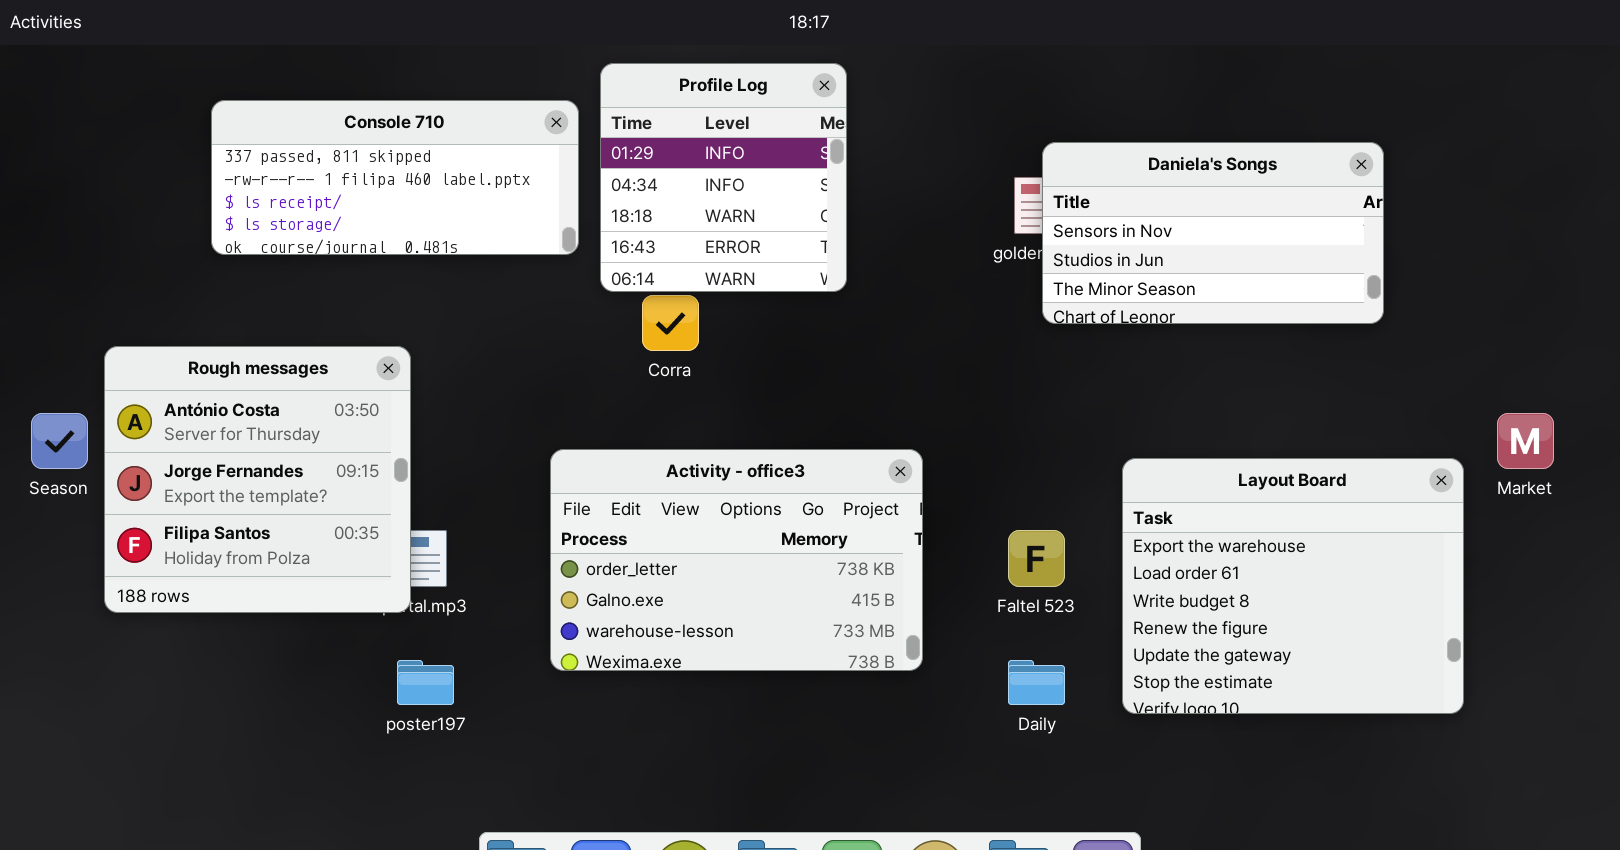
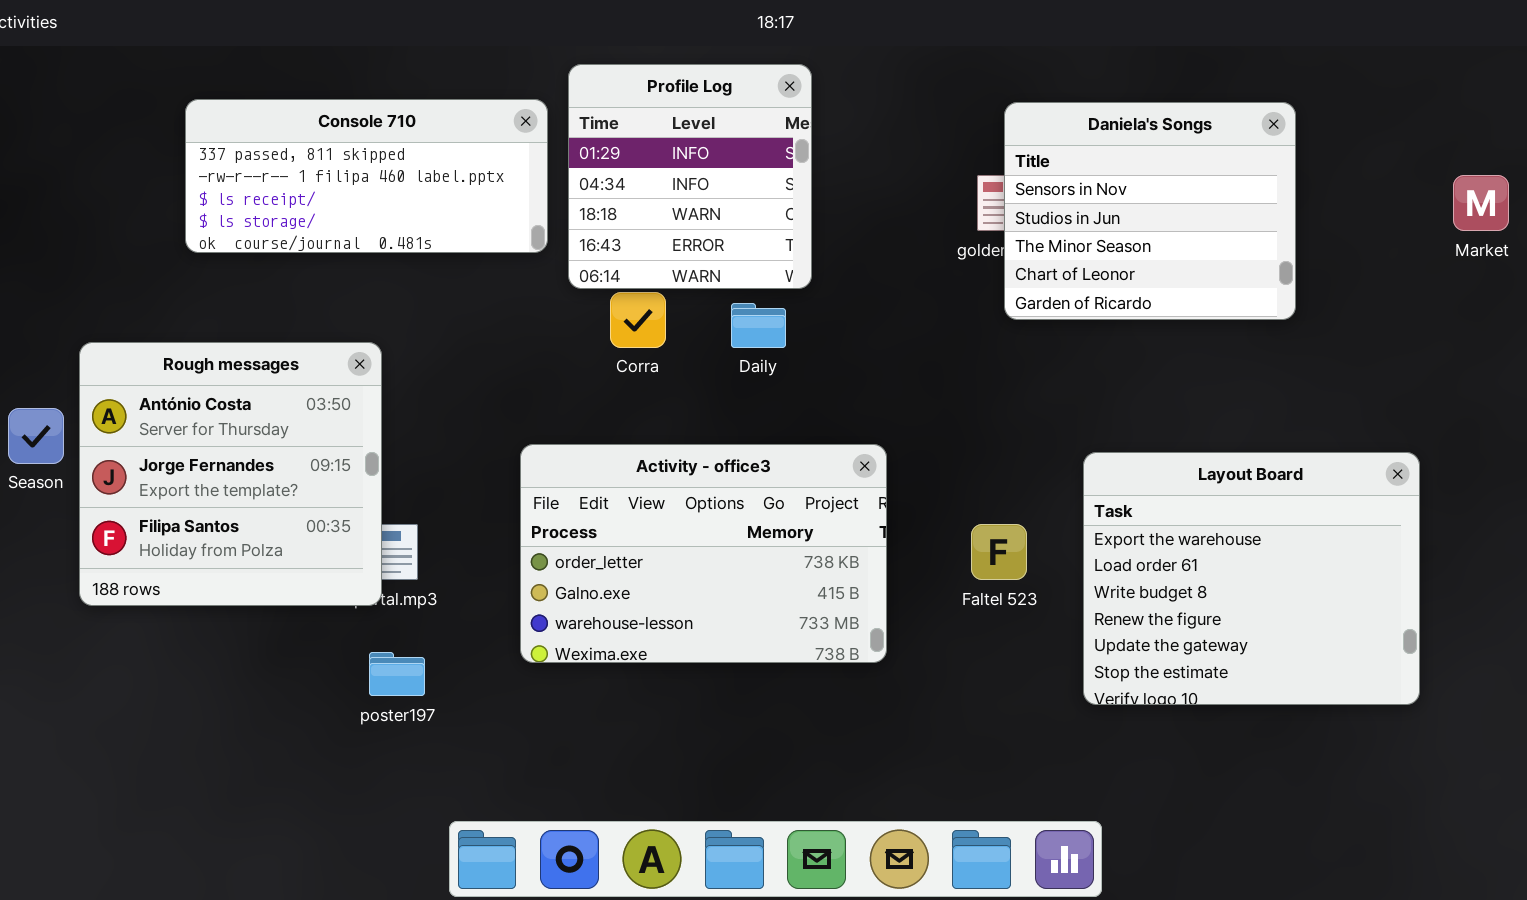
Daniela's Songs: [1042,142,1384,324] -> [1004,102,1296,320], resized
Market: [1497,413,1554,469] -> [1453,175,1509,231], moved
Daily: [1008,660,1065,705] -> [731,303,786,348], moved

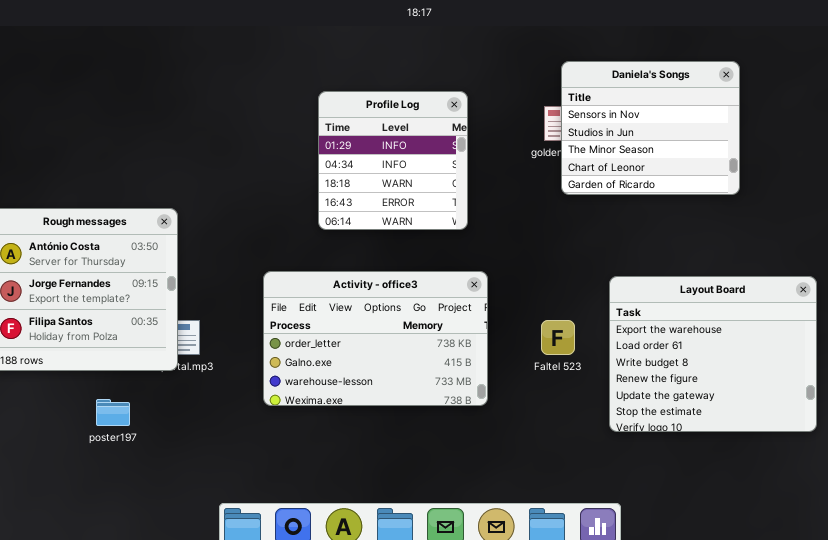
Profile Log: [568,64,812,289] -> [318,91,468,230], moved
Console 710: [185,99,548,253] -> none, closed
poster197: [369,652,425,696] -> [96,399,130,426], moved

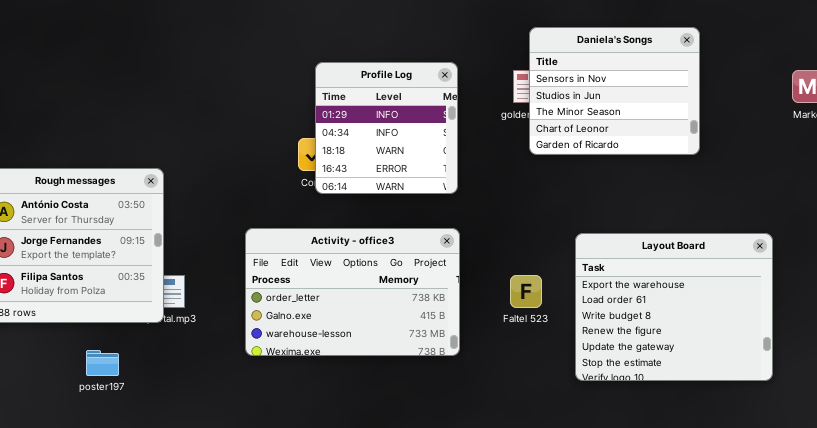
Profile Log: [318,91,468,230] -> [315,62,458,194], moved

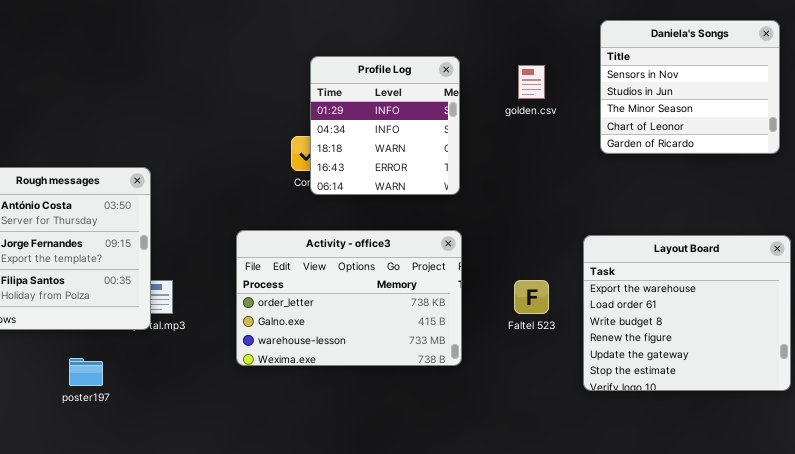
Daniela's Songs: [529,27,700,155] -> [600,20,780,154], moved

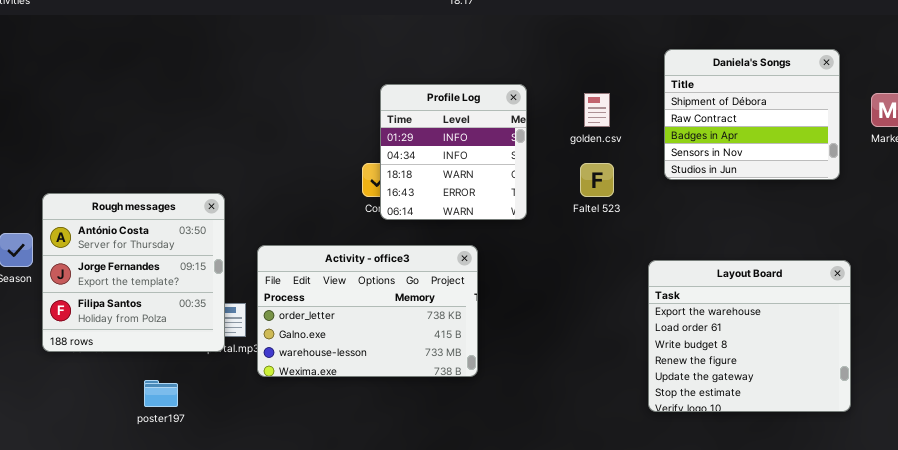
Daniela's Songs: [600,20,780,154] -> [664,49,840,180], scrolled up 3 rows
Activity - office3: [236,230,462,366] -> [257,245,478,377], moved
Faltel 523: [514,280,549,314] -> [580,163,614,197], moved

